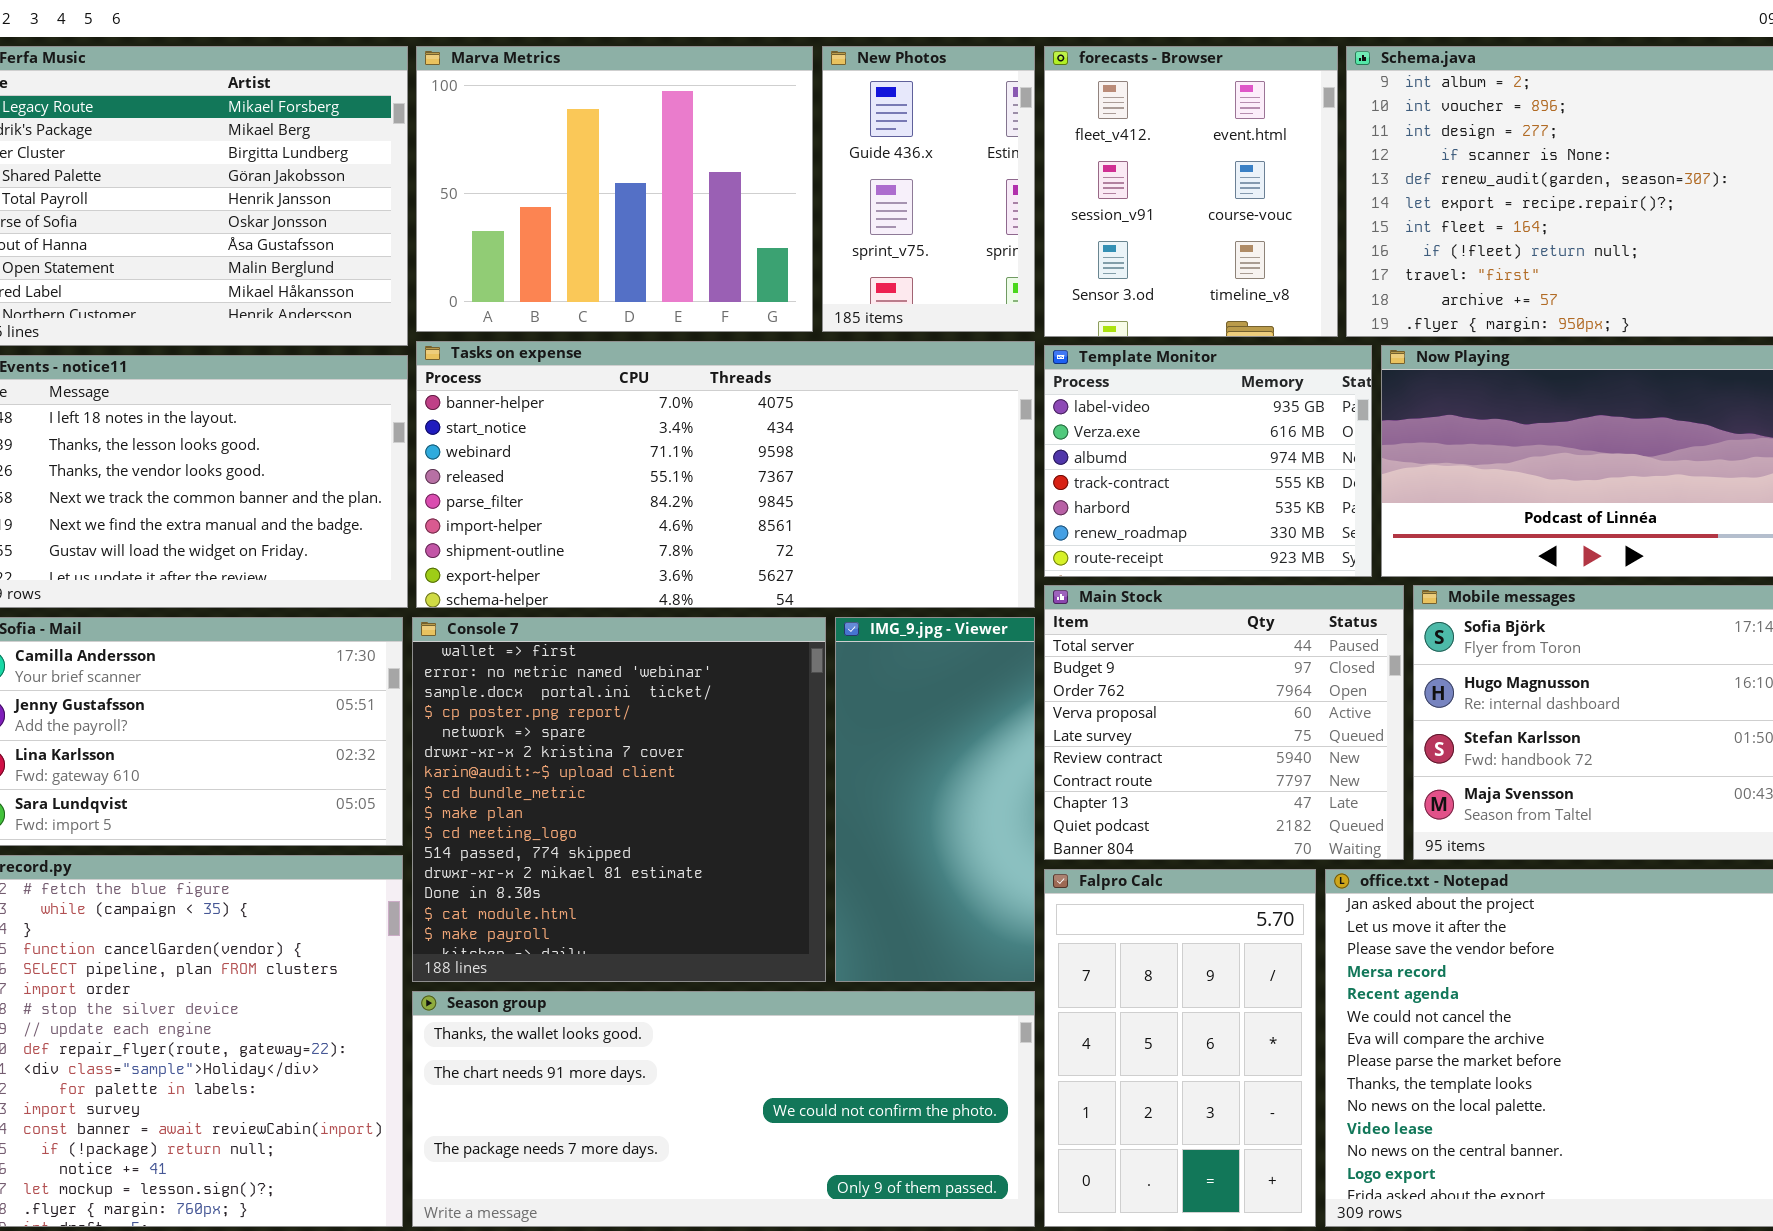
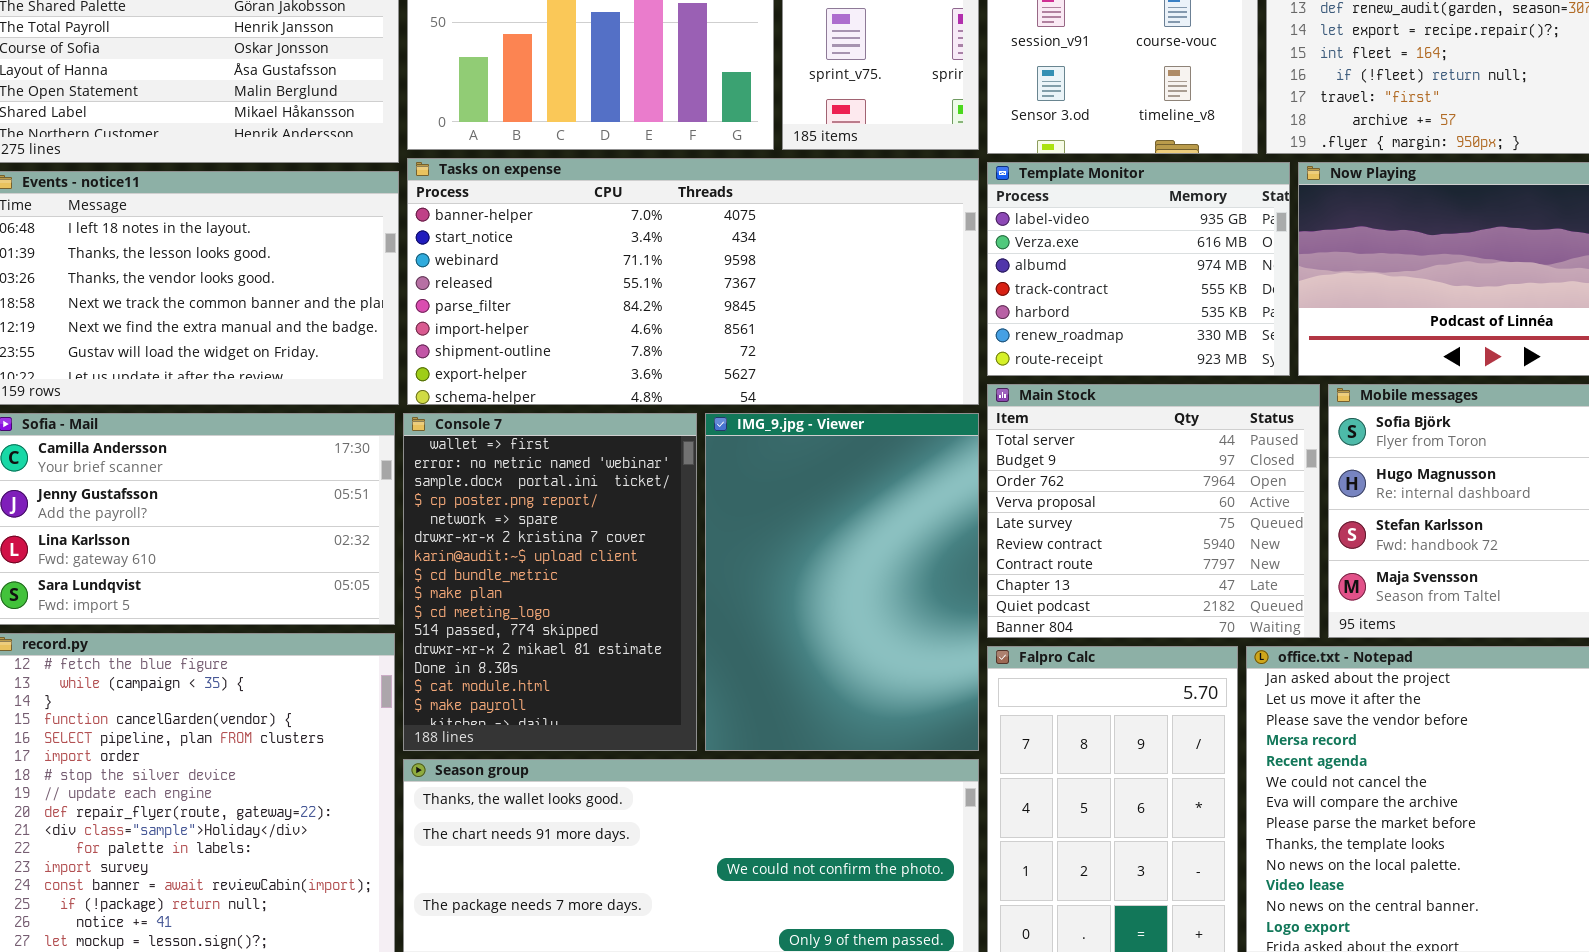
Console 7: [412,617,826,982] -> [403,413,697,751], resized
IMG_9.jpg - Viewer: [835,617,1035,982] -> [705,413,979,751], resized

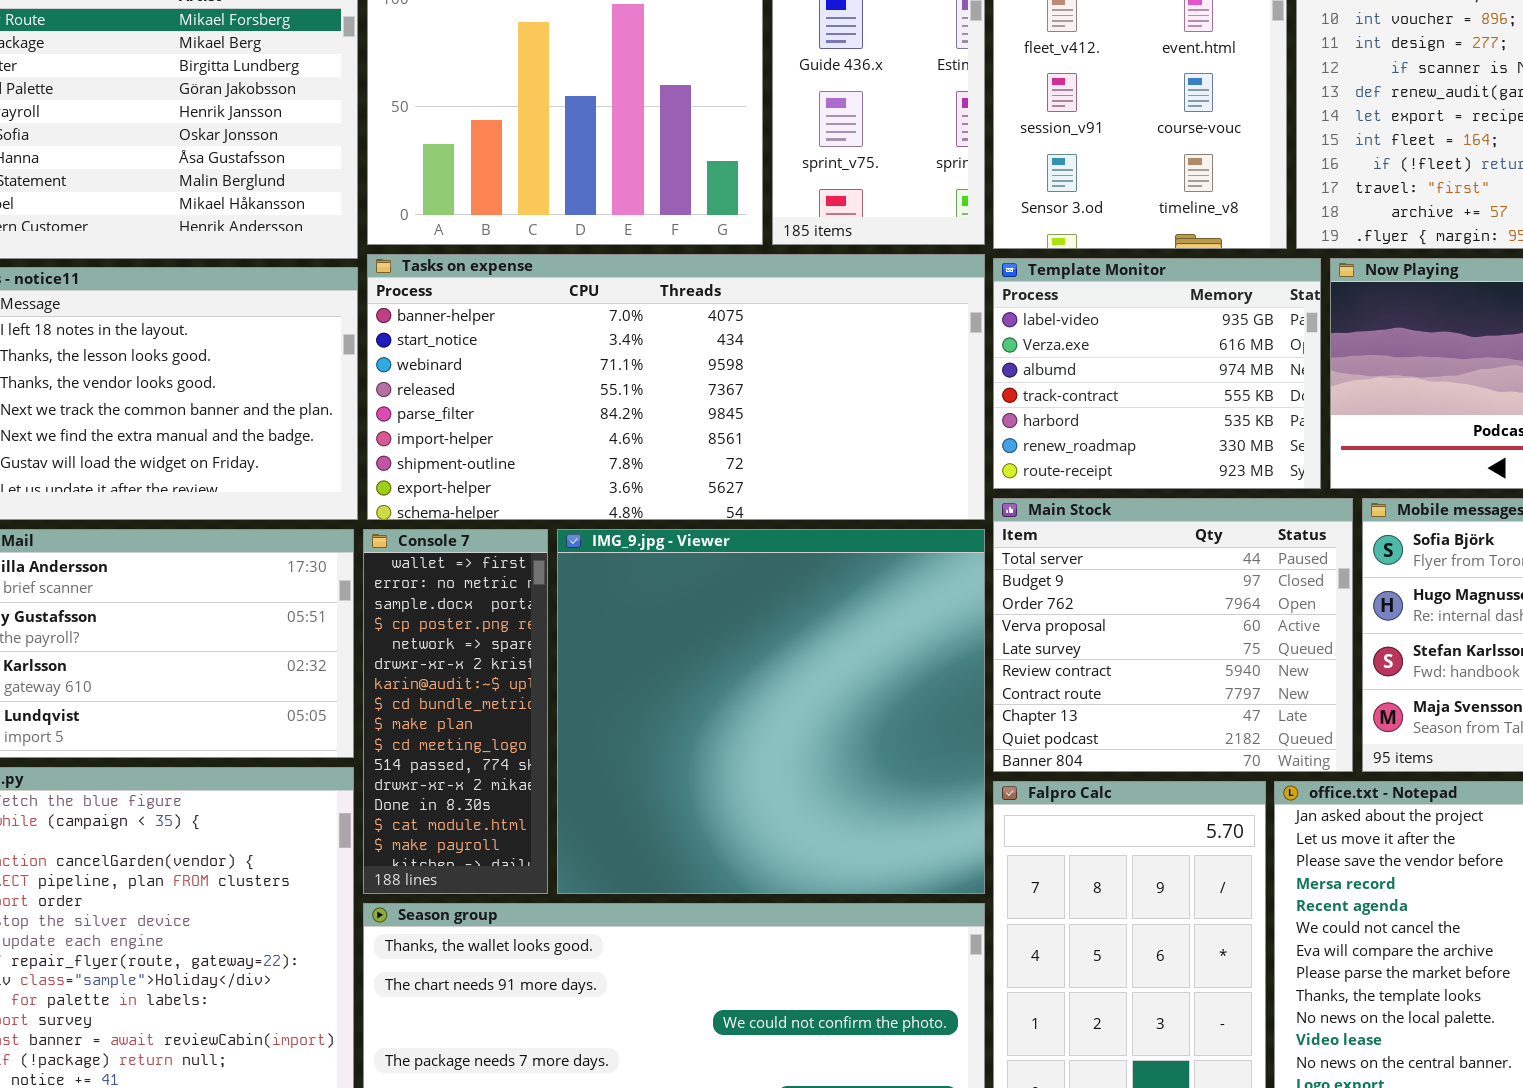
Console 7: [403,413,697,751] -> [363,529,548,894], resized
IMG_9.jpg - Viewer: [705,413,979,751] -> [557,529,985,894], resized

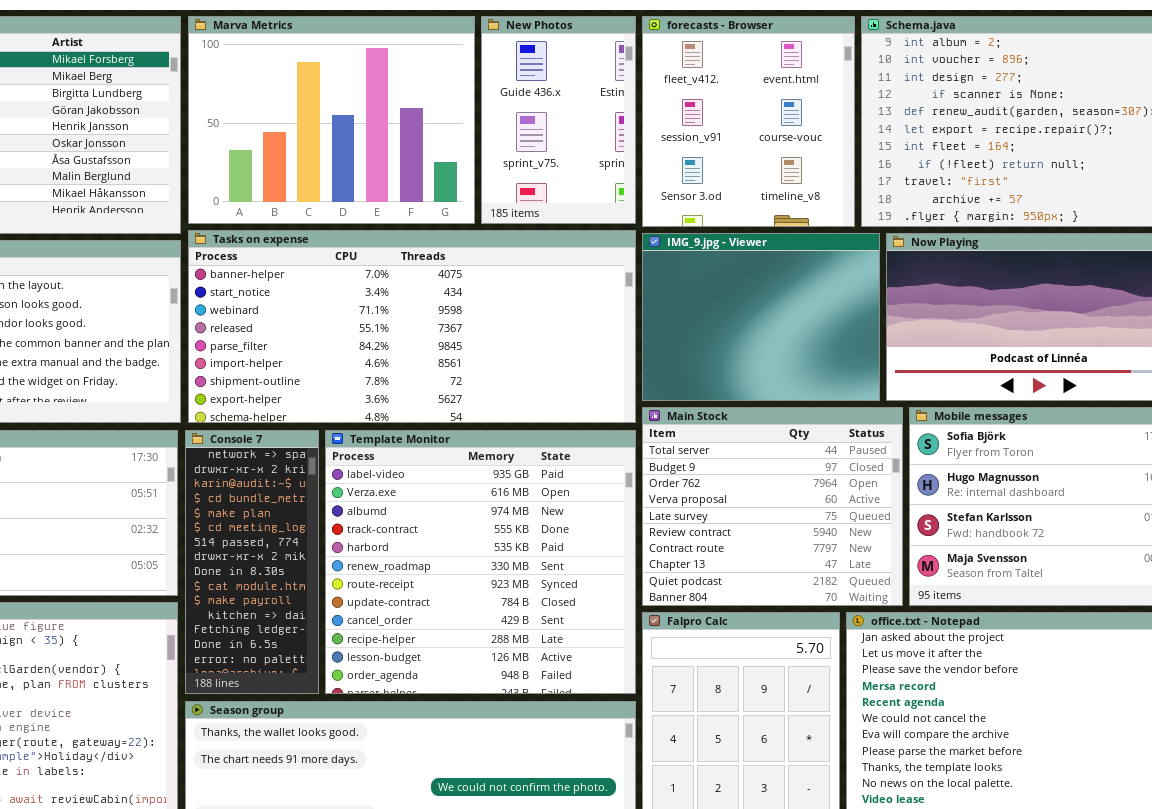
Template Monitor: [993,258,1321,489] -> [325,430,636,694], moved, resized
Console 7: [363,529,548,894] -> [185,430,319,694], scrolled down 4 rows
IMG_9.jpg - Viewer: [557,529,985,894] -> [642,233,880,401], moved, resized

